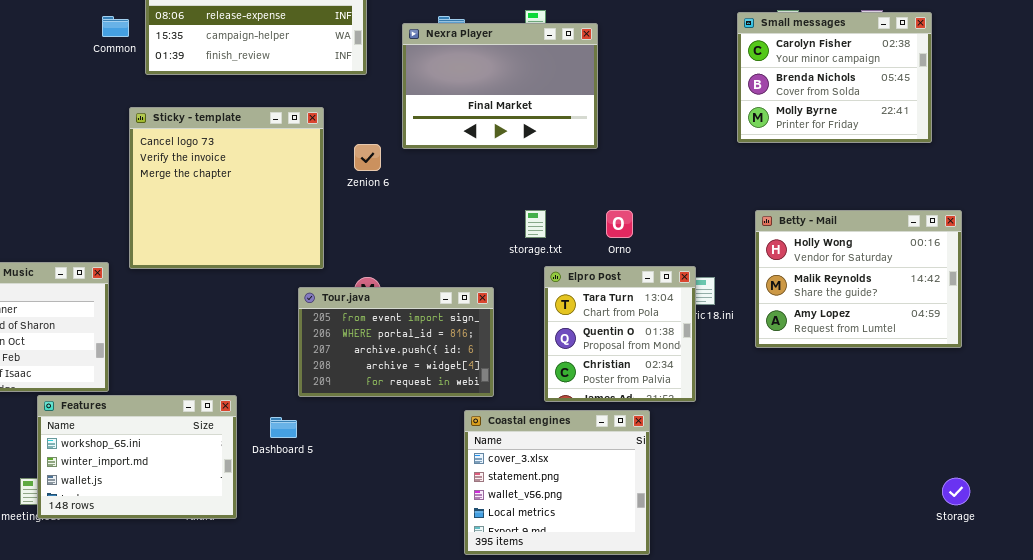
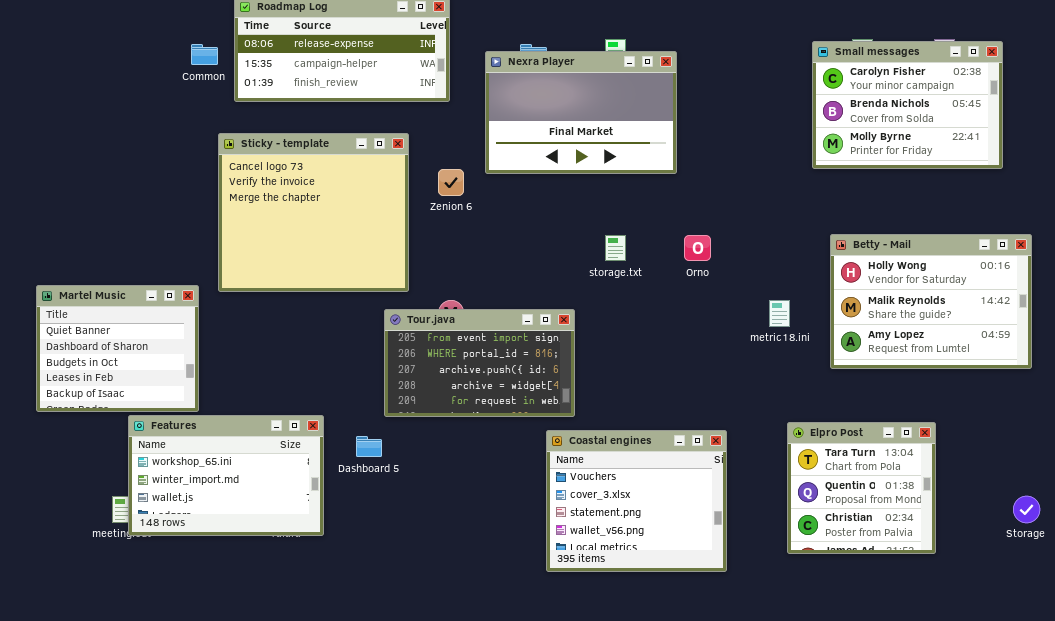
Elpro Post: [544,266,696,402] -> [787,422,936,554], moved
Coastal engines: [464,410,650,555] -> [546,430,727,572], scrolled up 1 row

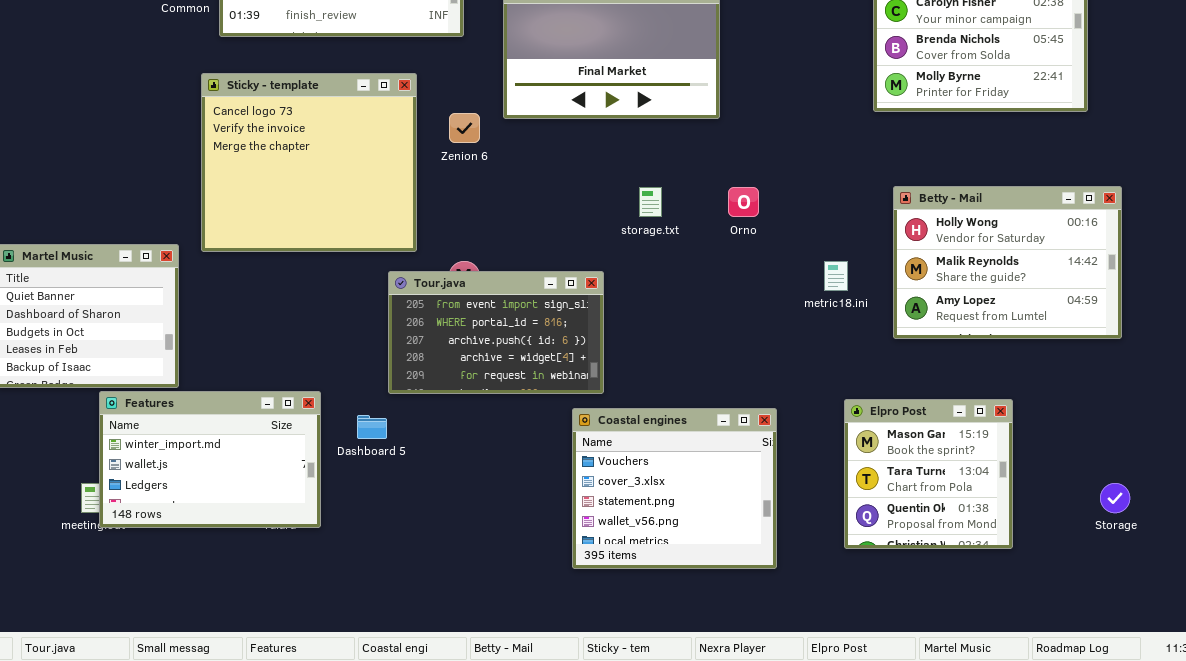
Features: [128,415,324,536] -> [99,391,321,528], scrolled down 1 row
Elpro Post: [787,422,936,554] -> [844,399,1013,549], scrolled up 1 row

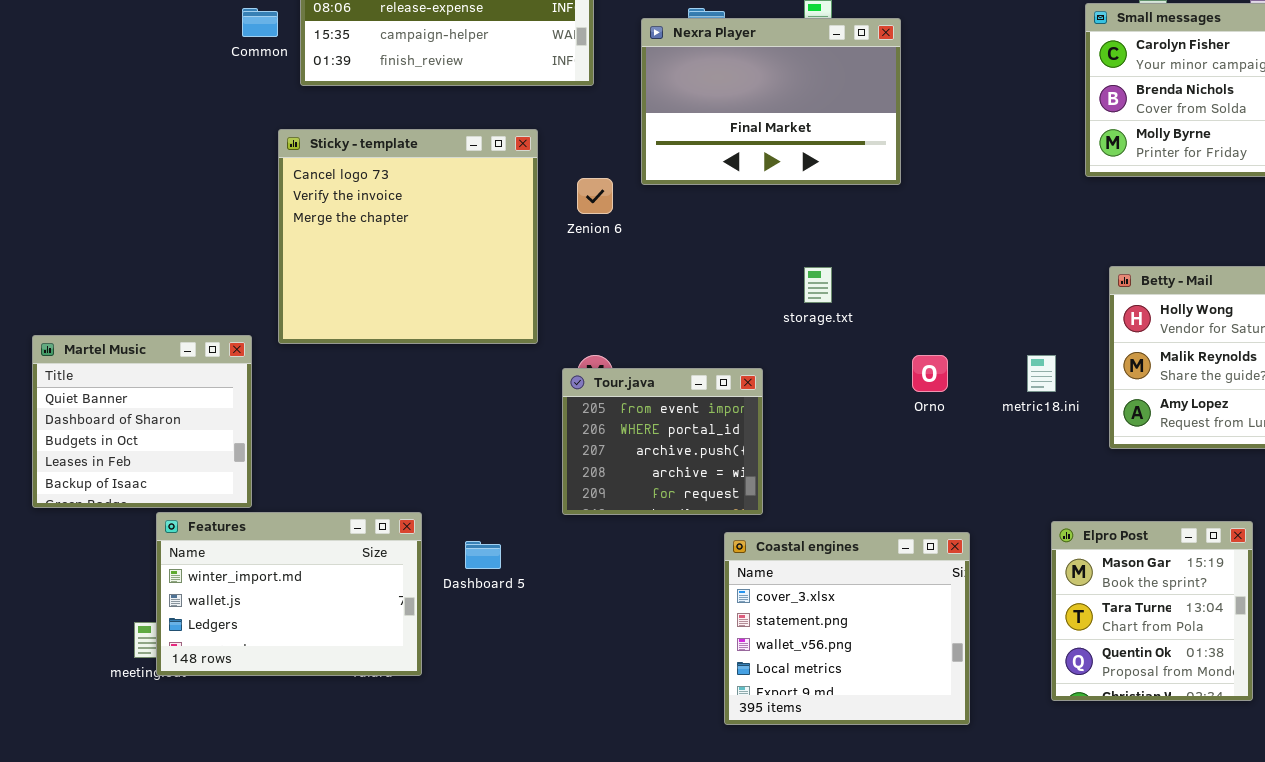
Orno: [728,187,759,217] -> [912,355,948,392], moved
Tour.java: [388,271,604,394] -> [562,368,763,515], resized
Coastal engines: [572,408,777,569] -> [724,532,970,725], scrolled down 1 row

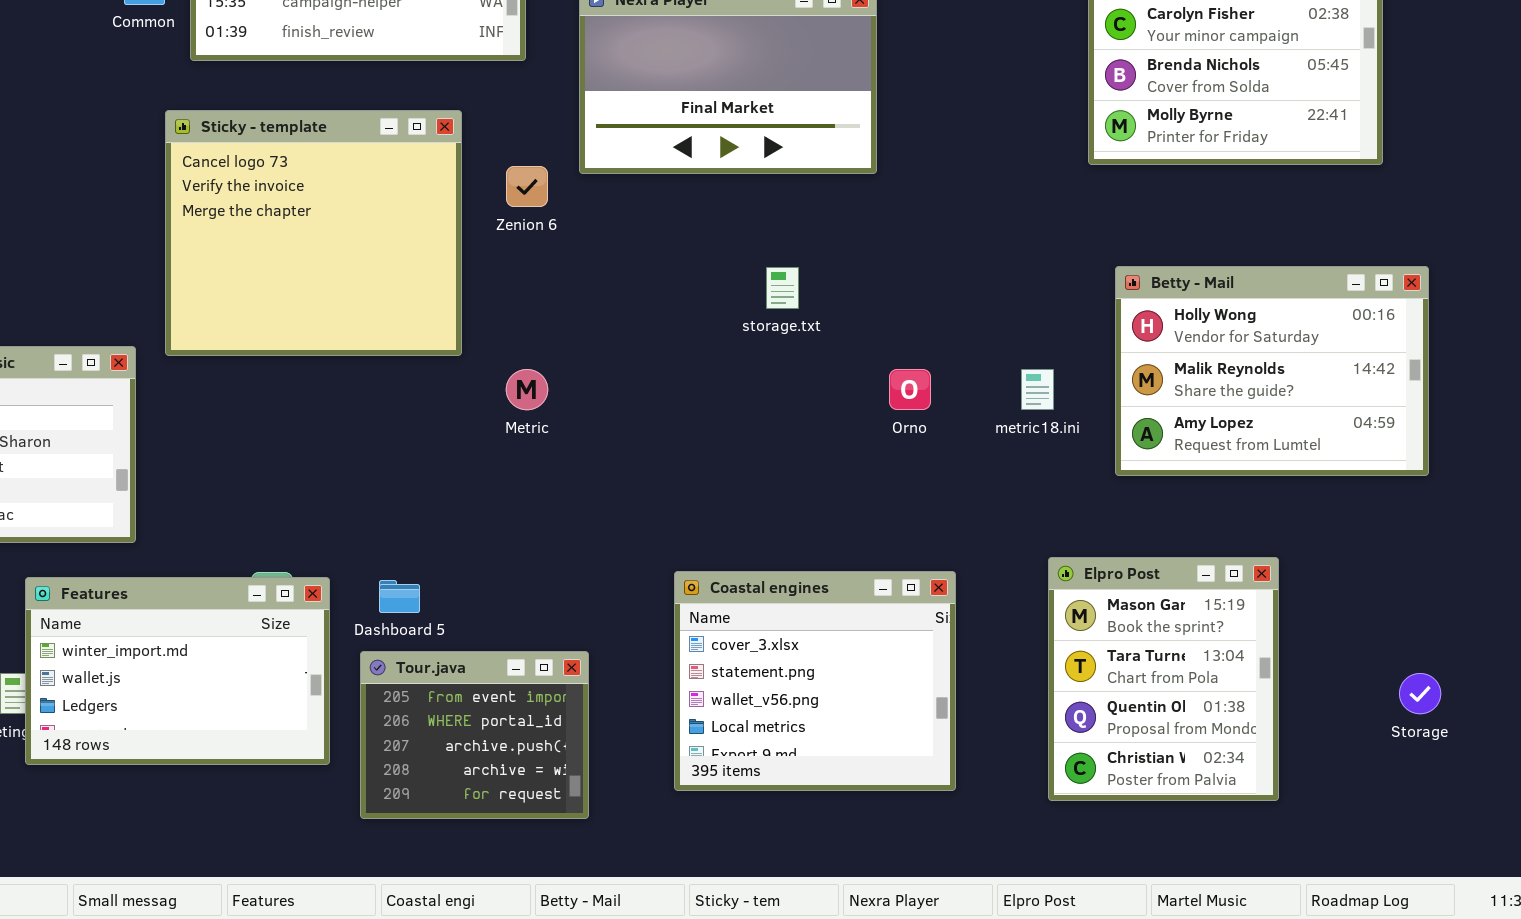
Tour.java: [562,368,763,515] -> [360,651,589,819], moved
Features: [156,512,422,676] -> [25,577,330,765], moved
Elpro Post: [1051,521,1253,701] -> [1048,557,1279,801], resized

